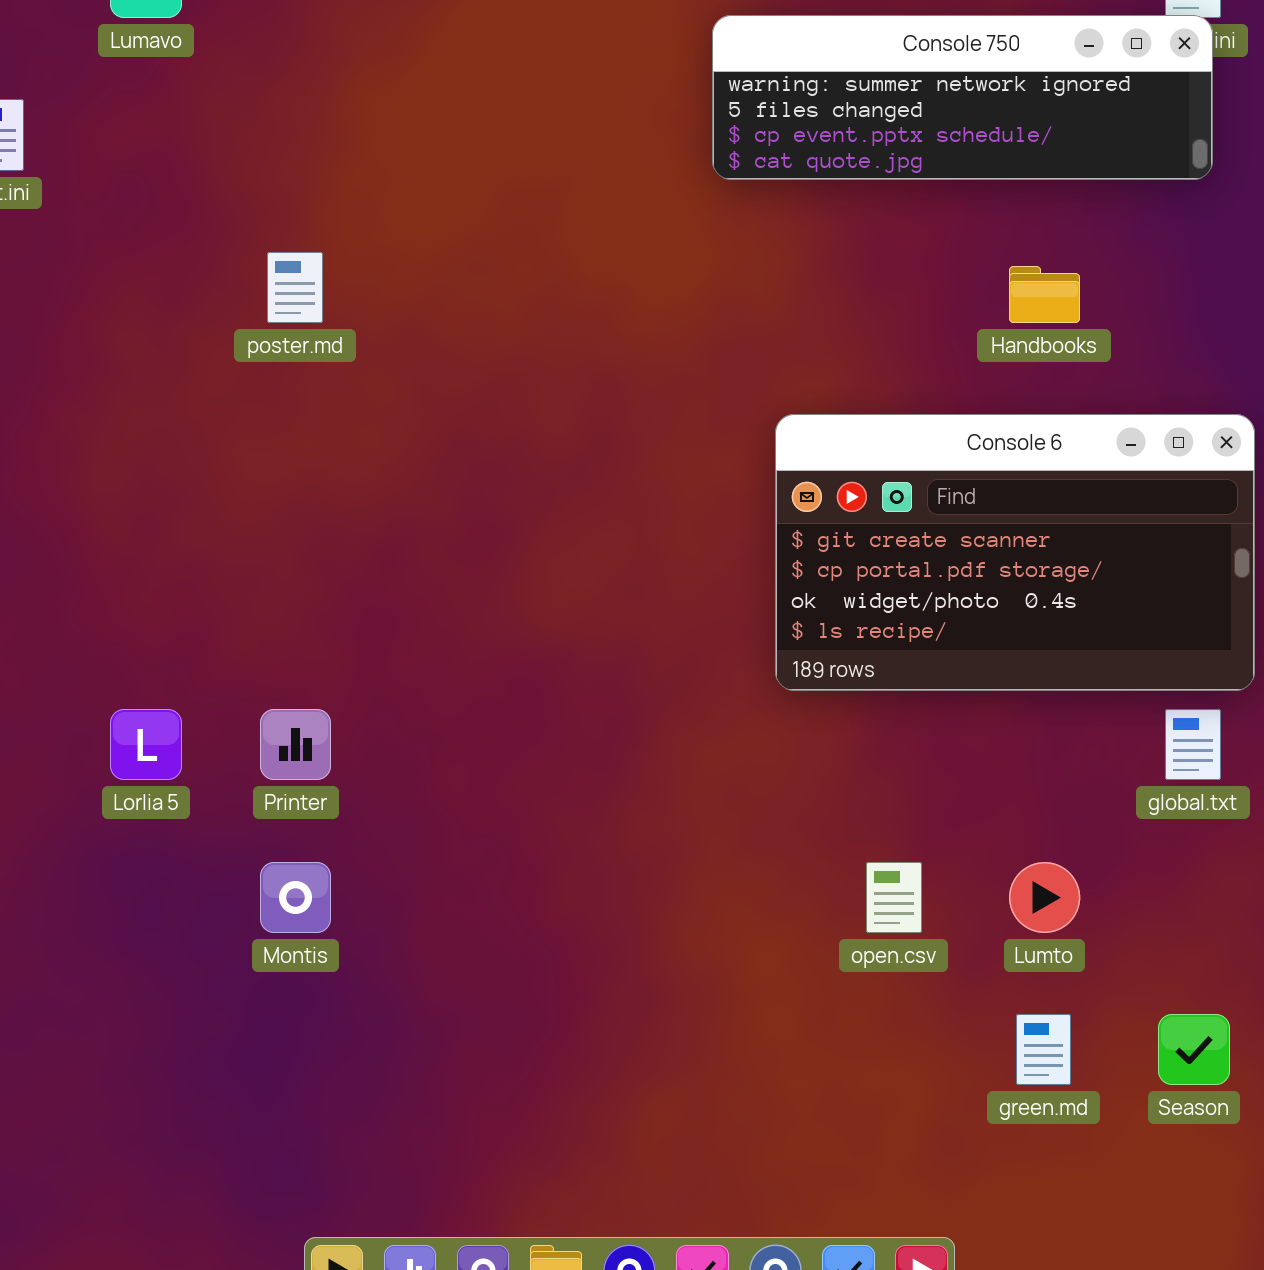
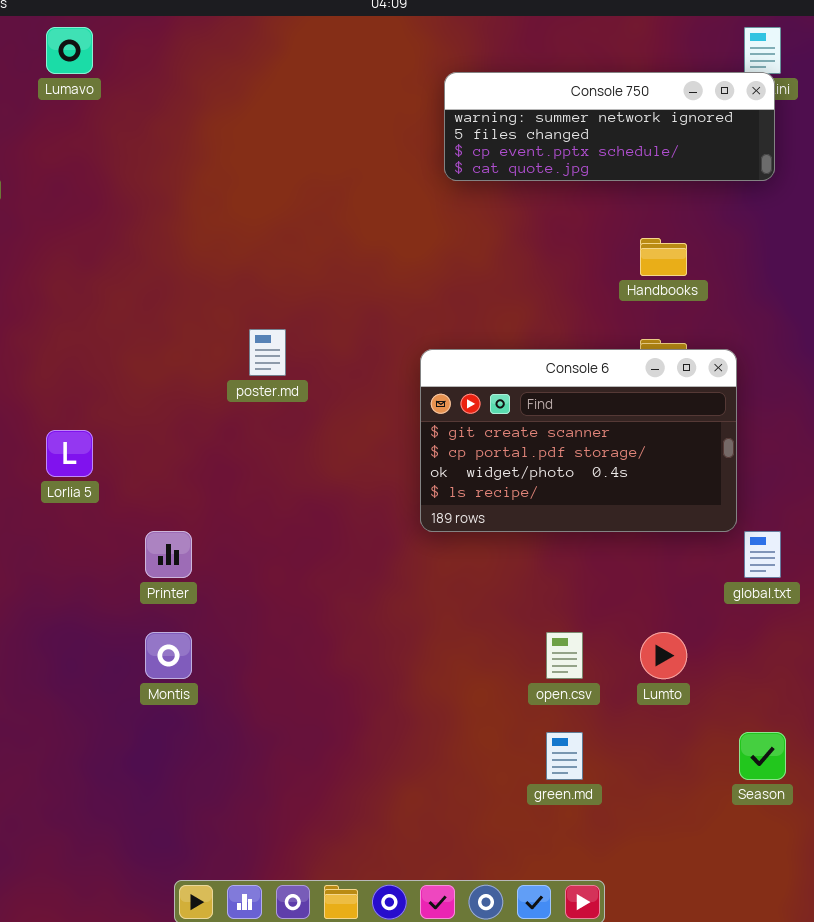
poster.md: [267,252,323,323] -> [249,329,286,376], moved
Console 6: [775,414,1255,691] -> [420,349,737,532], moved
Lorlia 5: [110,709,182,780] -> [46,430,93,477], moved
green.md: [1016,1014,1071,1085] -> [546,732,583,780], moved

